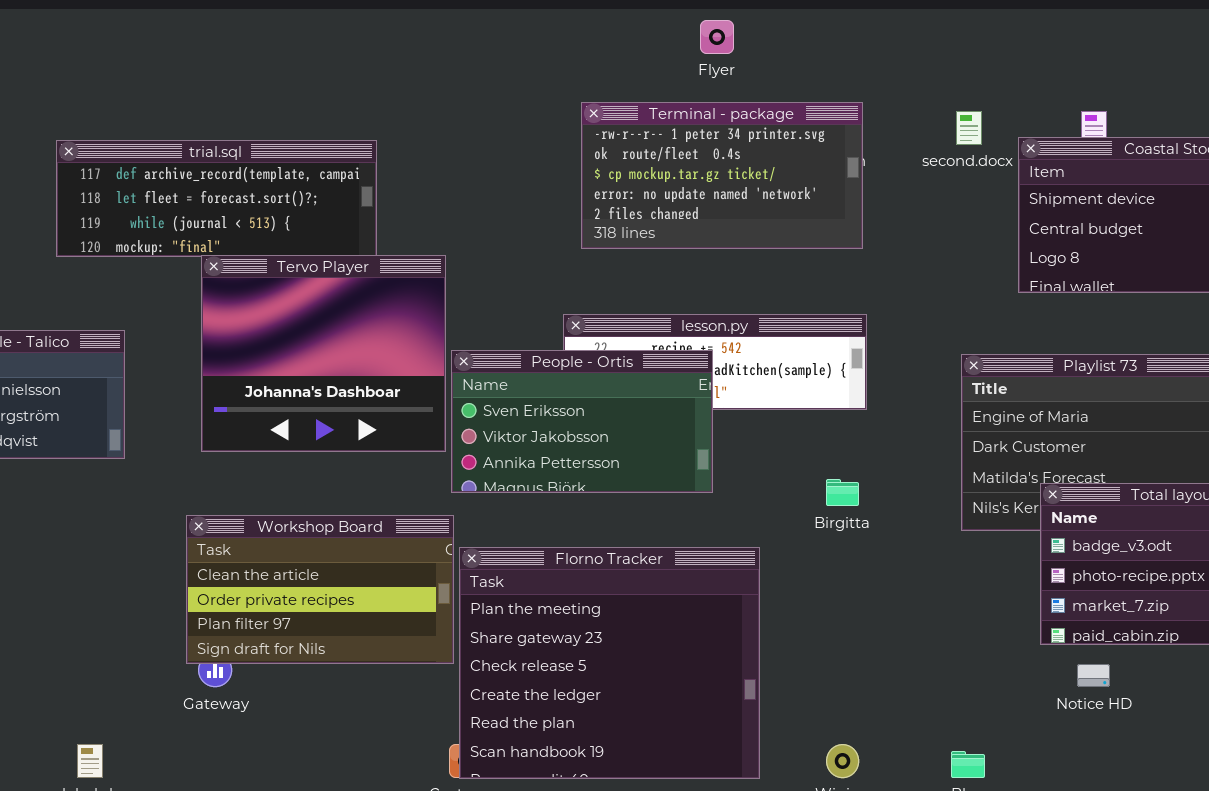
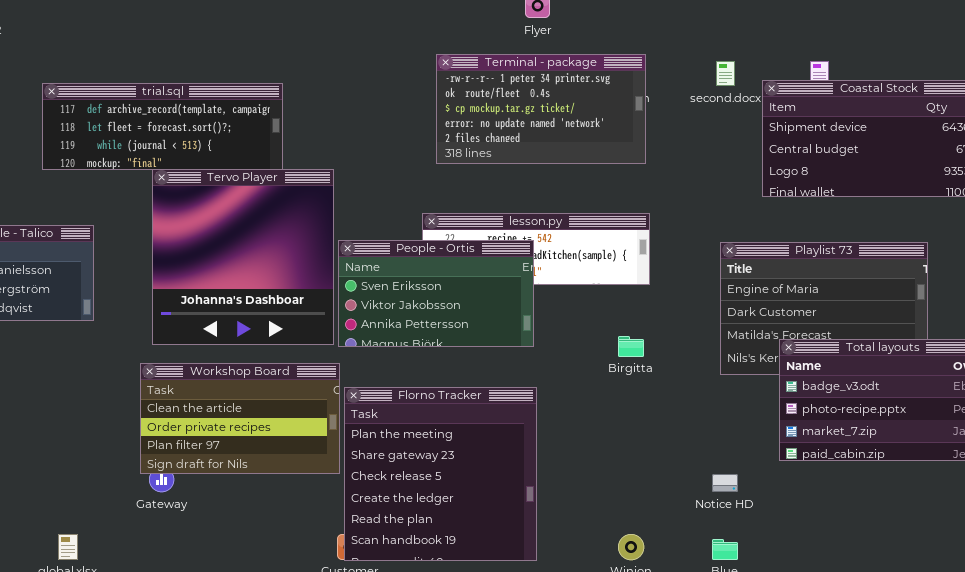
Tervo Player: [201,255,446,452] -> [152,169,334,345], resized
Florno Tracker: [459,547,760,779] -> [344,387,537,561], resized
Notice HD: [1077,664,1110,687] -> [712,474,738,492], moved

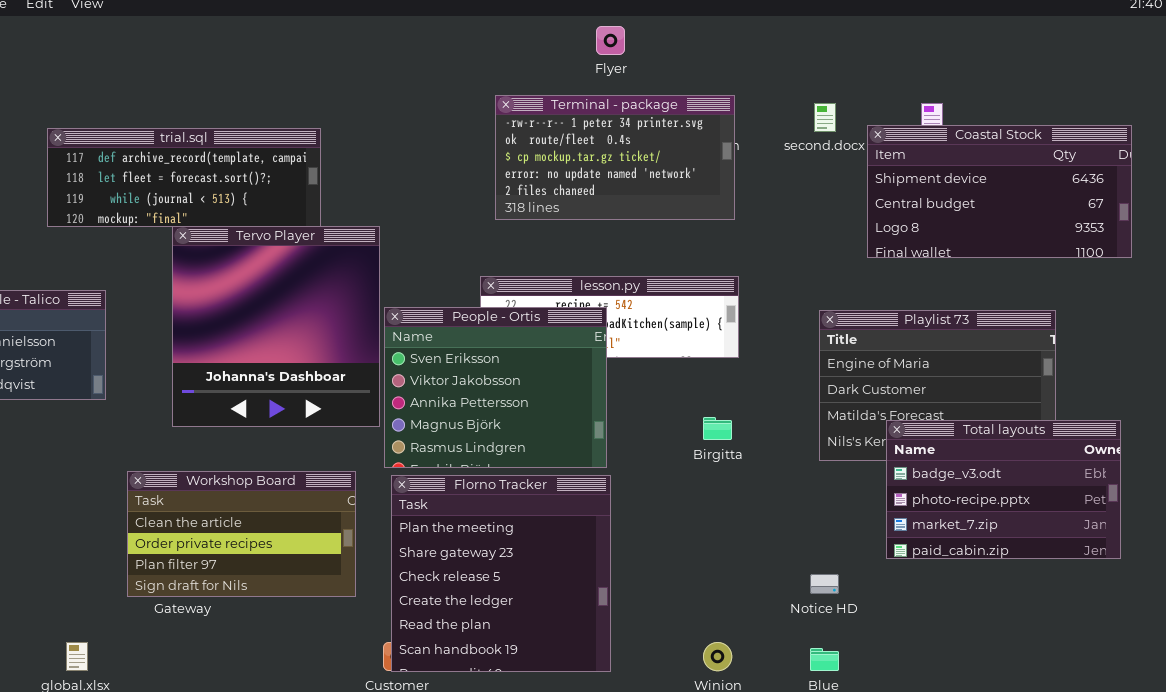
People - Ortis: [338,240,534,347] -> [384,307,607,468], resized
Workshop Board: [140,363,340,474] -> [127,471,356,597], moved

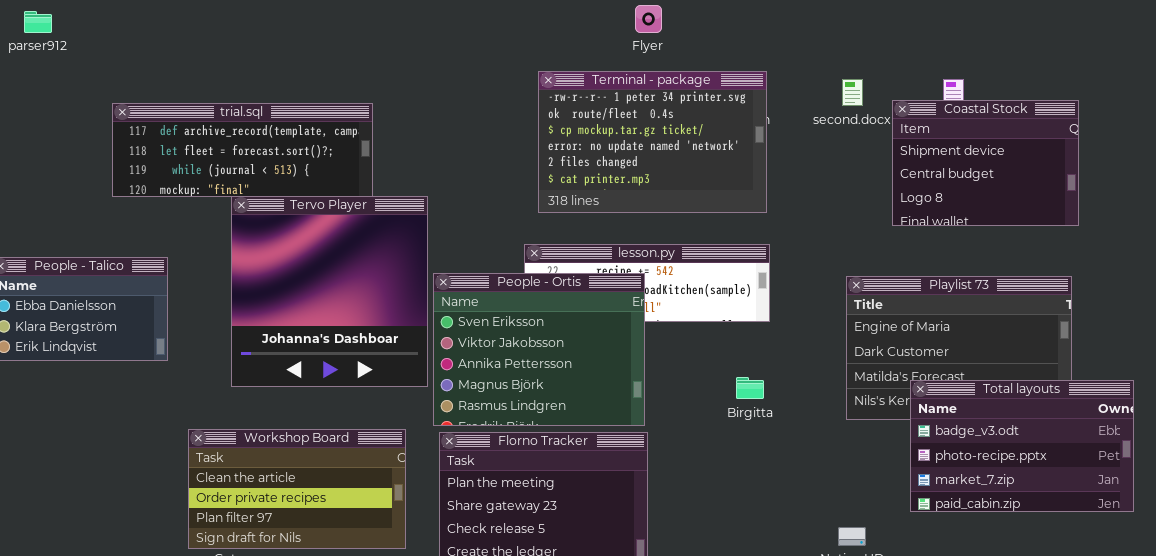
Terminal - package: [495,95,735,220] -> [538,71,767,213], resized
Coastal Stock: [867,125,1132,258] -> [892,100,1079,226], resized

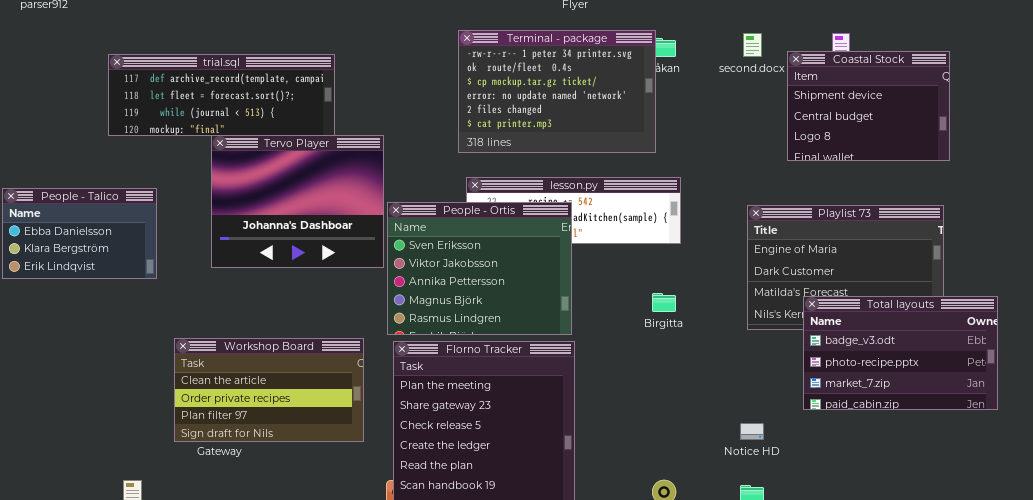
Terminal - package: [538,71,767,213] -> [458,30,656,153], moved
Tervo Player: [231,196,428,387] -> [211,135,384,268], resized

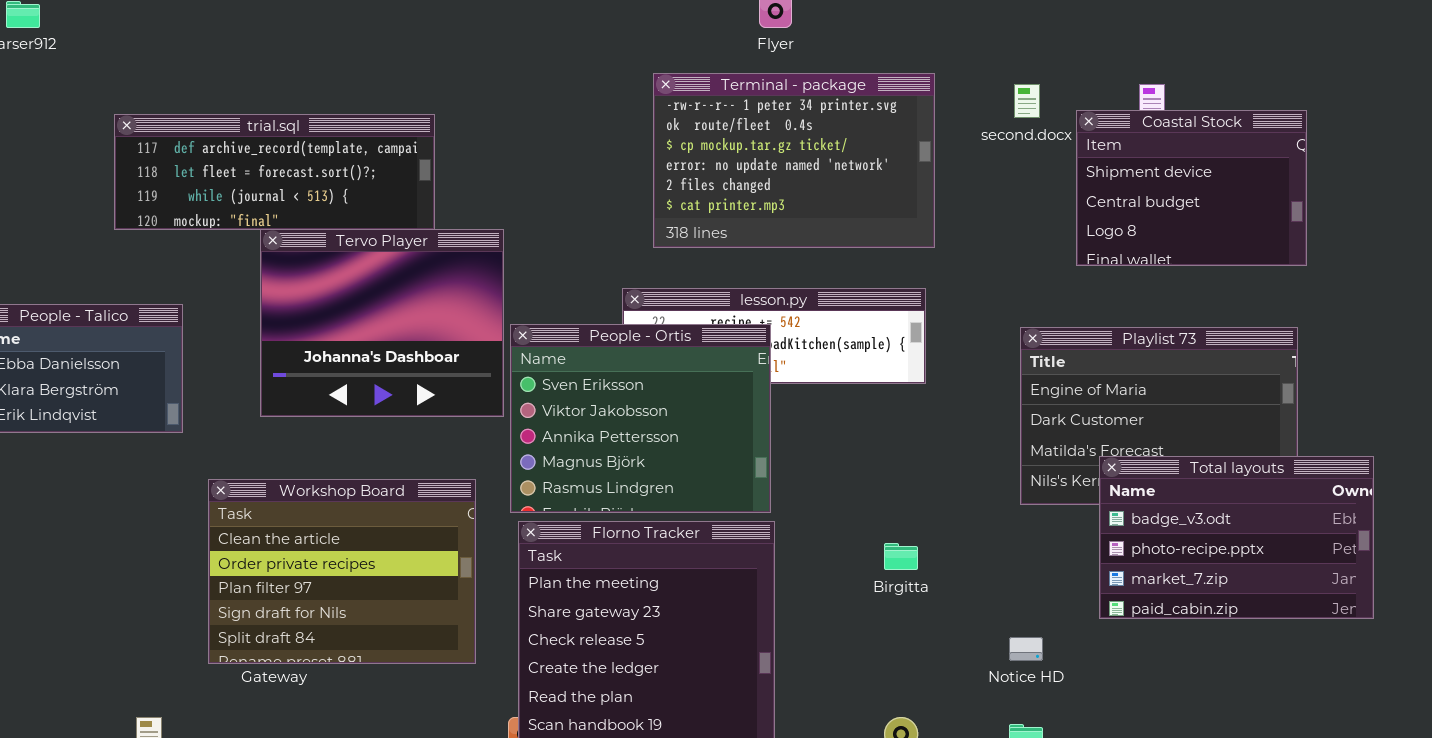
Terminal - package: [458,30,656,153] -> [653,73,935,248], moved
Birgitta: [652,293,676,312] -> [884,543,918,570], moved
Workshop Board: [174,338,364,442] -> [208,479,476,664], resized

